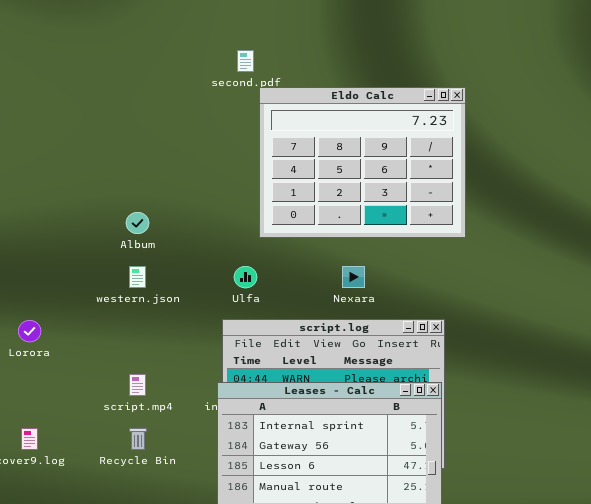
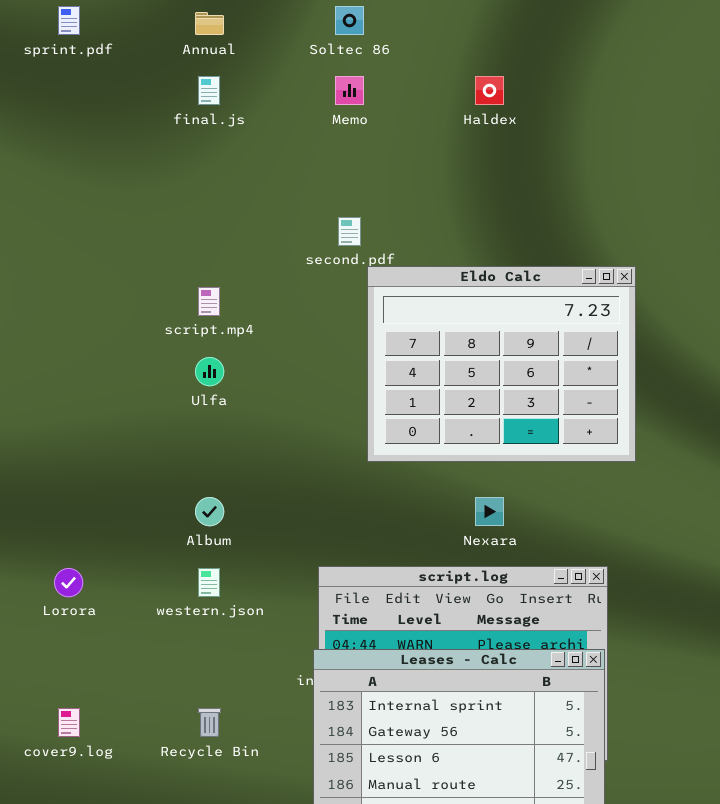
Album: [126,212,149,234] -> [195,497,224,526], moved
western.json: [129,266,146,288] -> [198,568,220,597], moved
Ulfa: [234,266,257,288] -> [195,357,224,386], moved
script.mp4: [129,374,146,396] -> [198,287,220,316], moved

